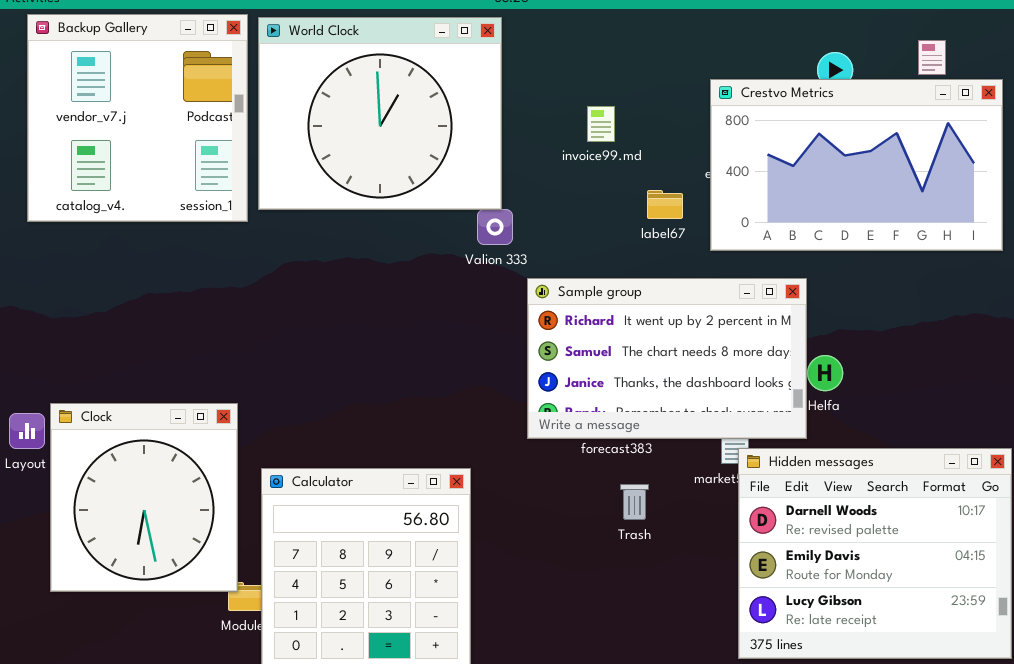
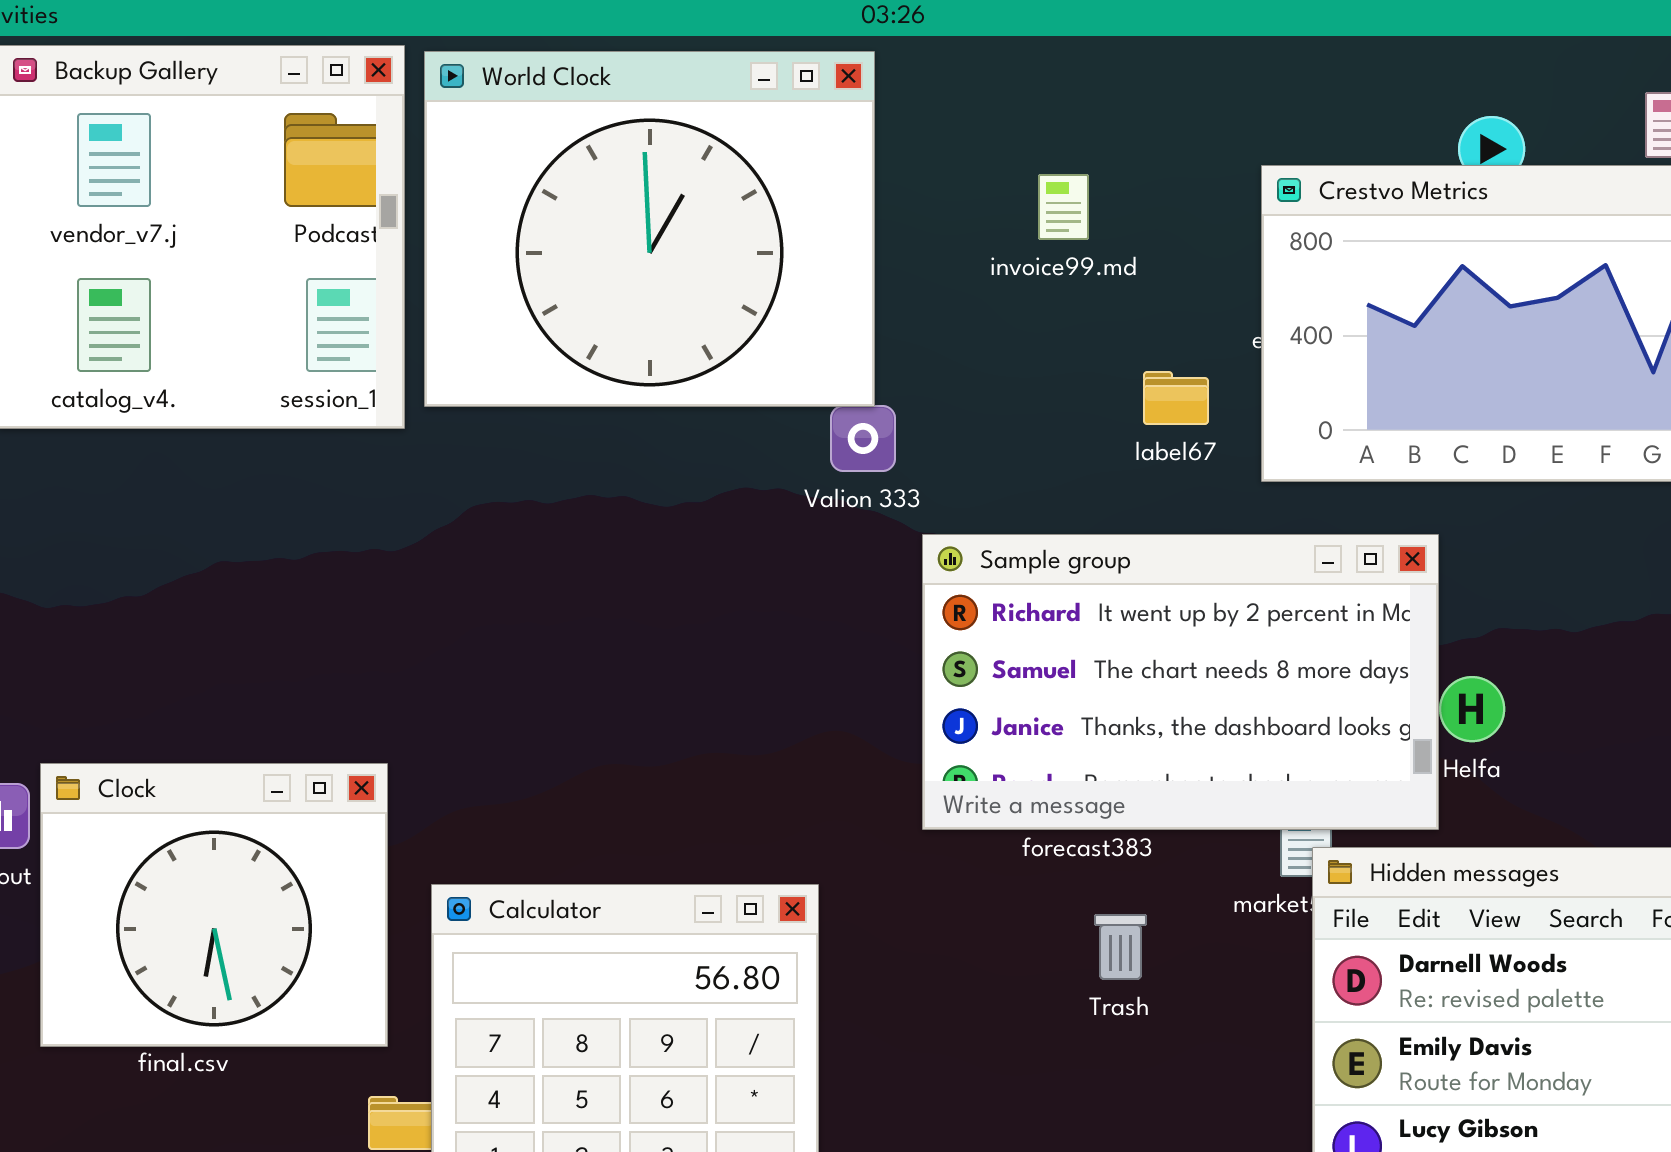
invoice99.md: [587,106,615,142] -> [1038,174,1089,240], moved
Clock: [50,403,238,592] -> [40,763,388,1047], resized

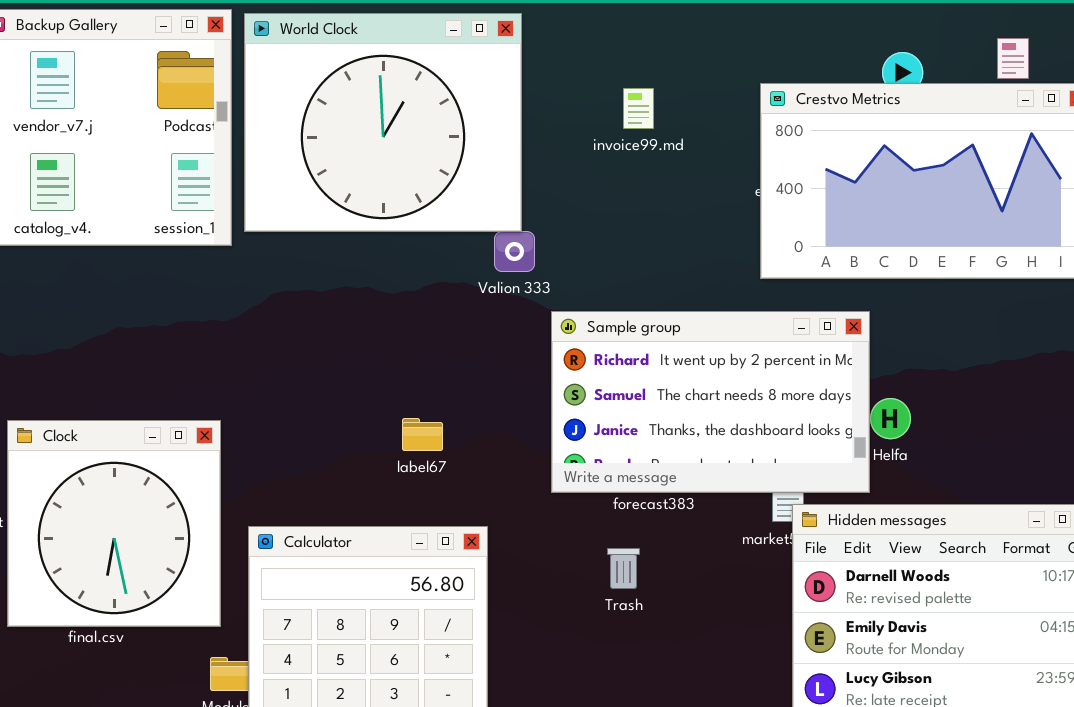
label67: [1143,371,1209,425] -> [402,418,443,451], moved
Clock: [40,763,388,1047] -> [7,420,221,627], resized
Trash: [1094,914,1147,980] -> [607,548,640,589], moved

